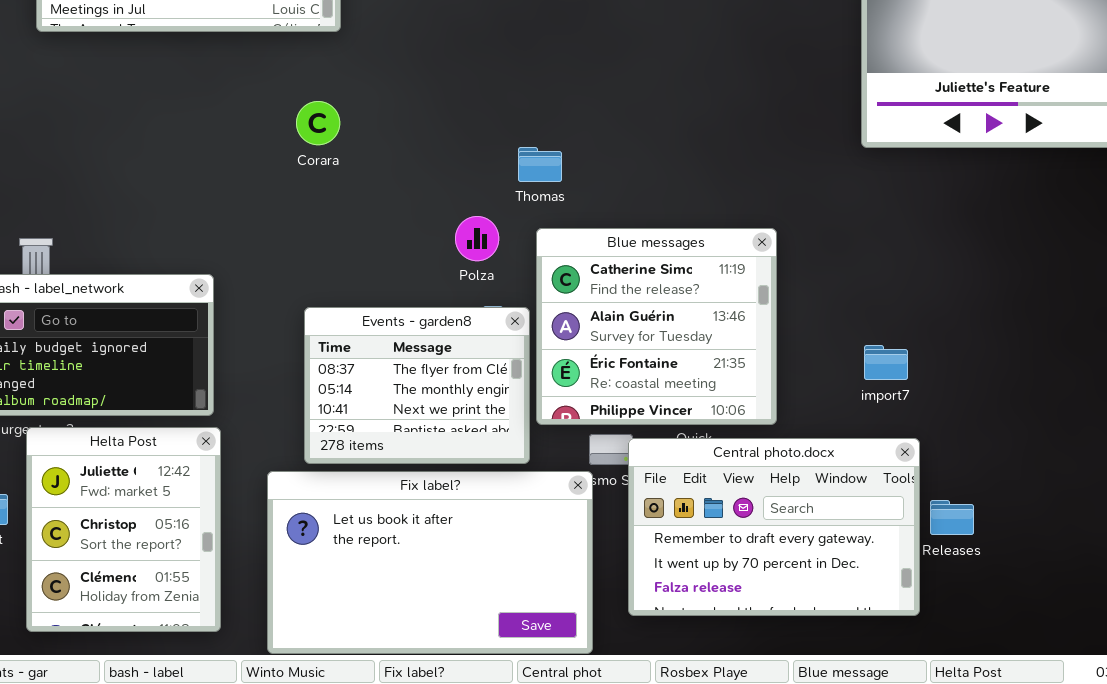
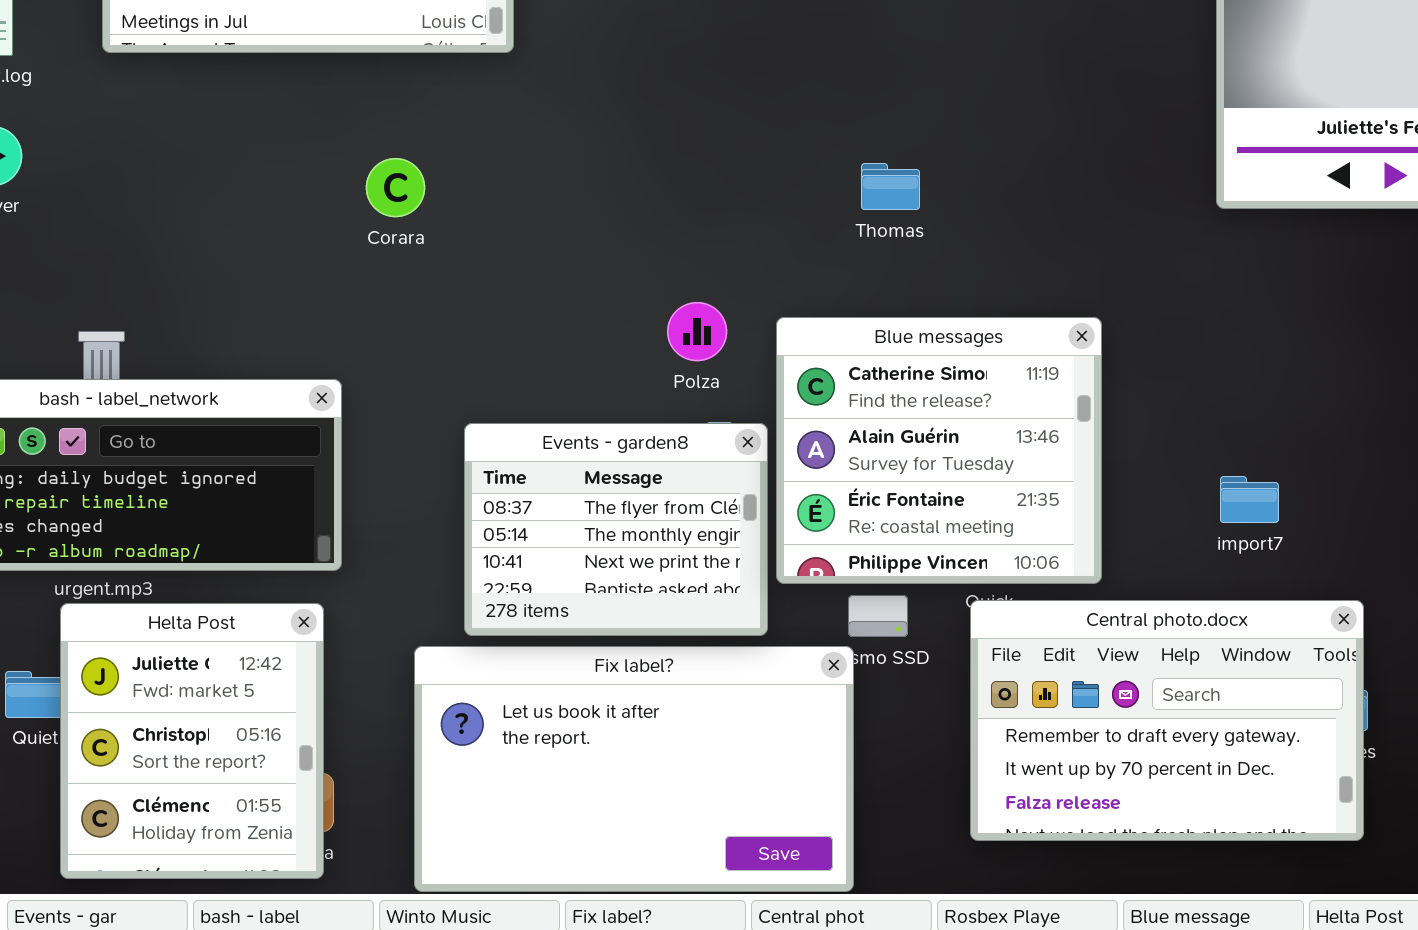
Corara: [296,101,340,145] -> [366,158,425,217], moved
Thomas: [518,147,562,182] -> [861,163,920,210], moved
Helta Post: [26,427,221,632] -> [60,603,324,879], moved
Central photo.docx: [628,438,920,616] -> [970,600,1364,841], moved

